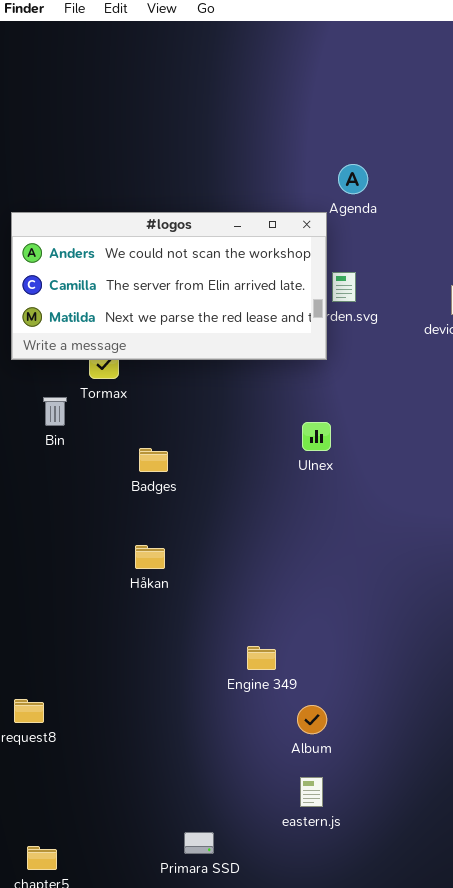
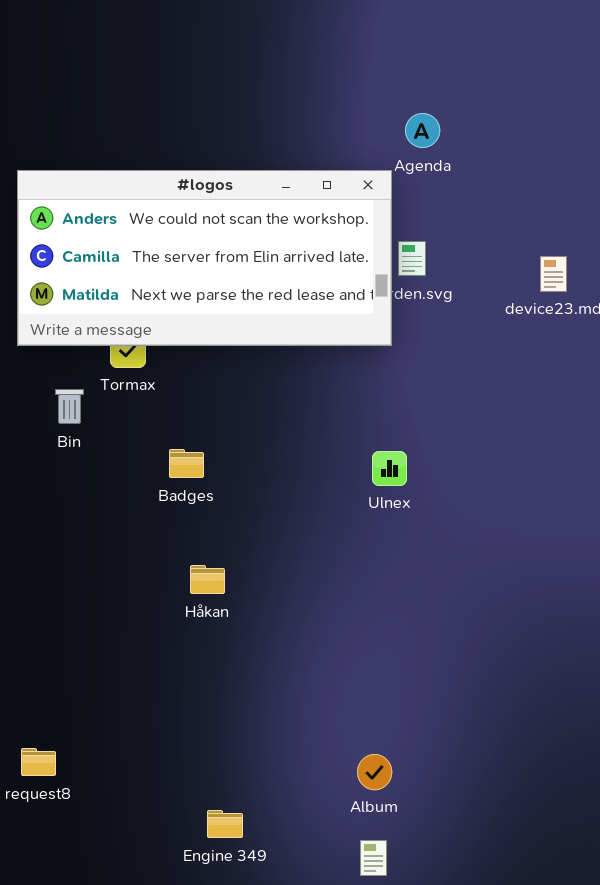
Ulnex: [302,422,331,451] -> [372,451,407,486], moved
Håkan: [135,545,165,569] -> [190,565,225,594], moved
Engine 349: [247,646,276,670] -> [207,810,243,838], moved

